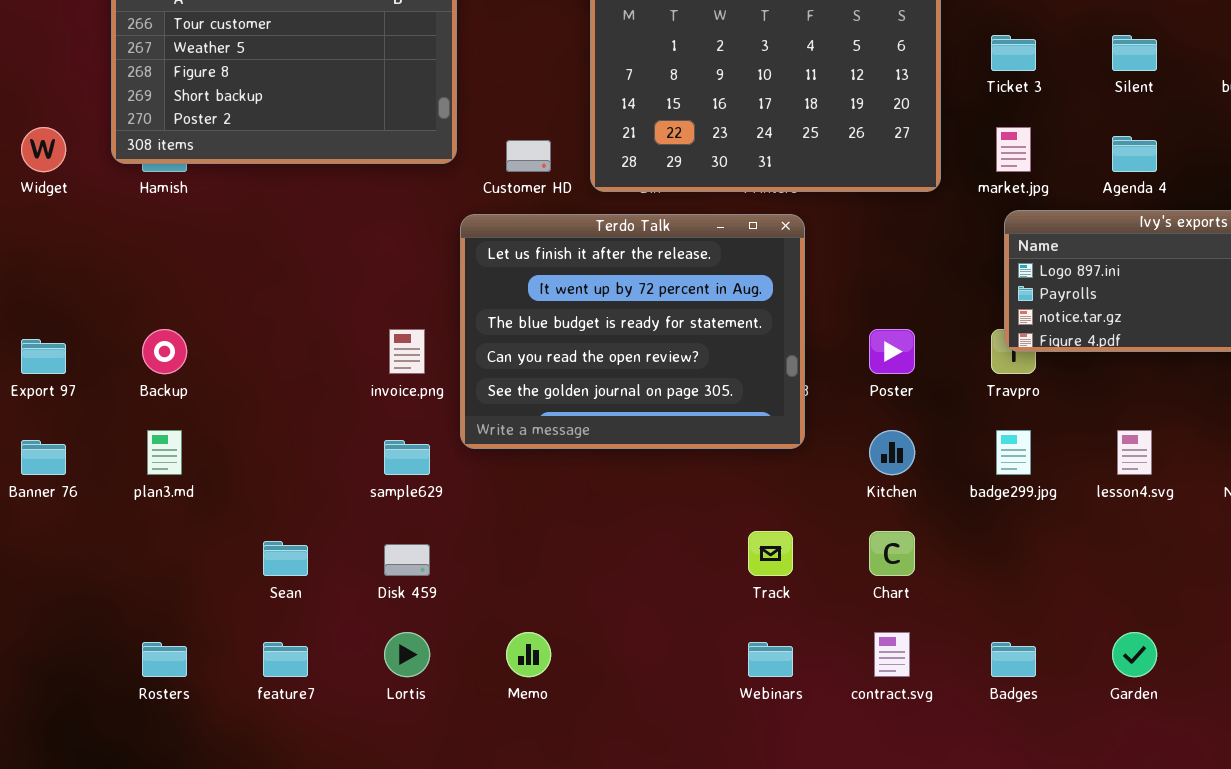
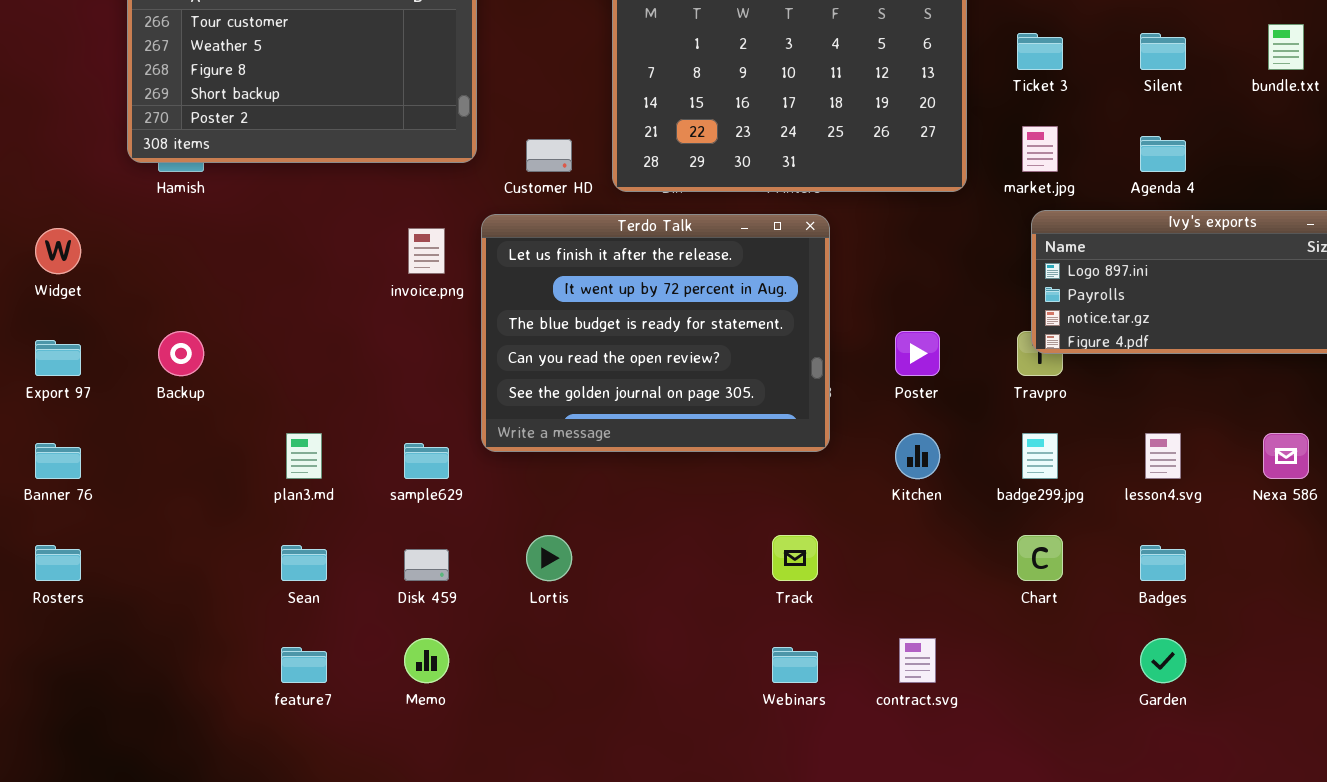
Widget: [21,127,66,172] -> [35,228,81,274], moved
invoice.png: [389,329,425,374] -> [408,228,445,274], moved
plan3.md: [147,430,182,475] -> [286,433,322,479], moved
Chart: [869,531,915,576] -> [1017,535,1063,581], moved
Lortis: [384,632,430,677] -> [526,535,572,581], moved
Memo: [506,632,551,677] -> [404,638,449,683], moved
Rosters: [142,642,187,677] -> [35,545,81,581], moved
Badges: [991,642,1036,677] -> [1140,545,1186,581], moved

